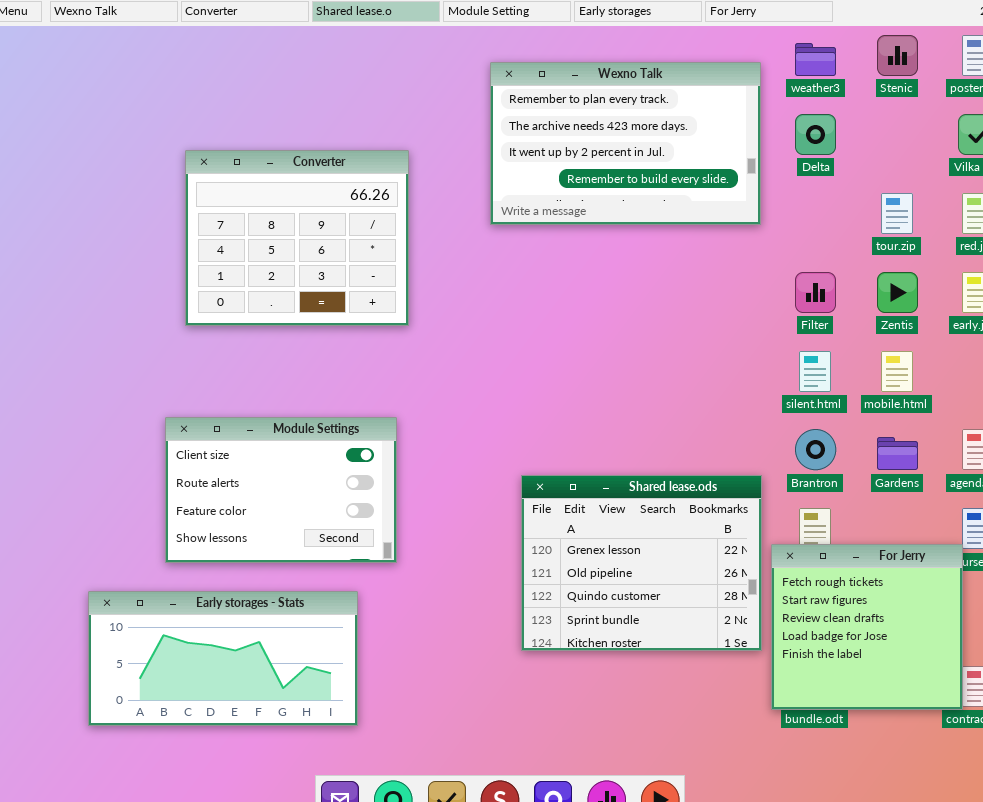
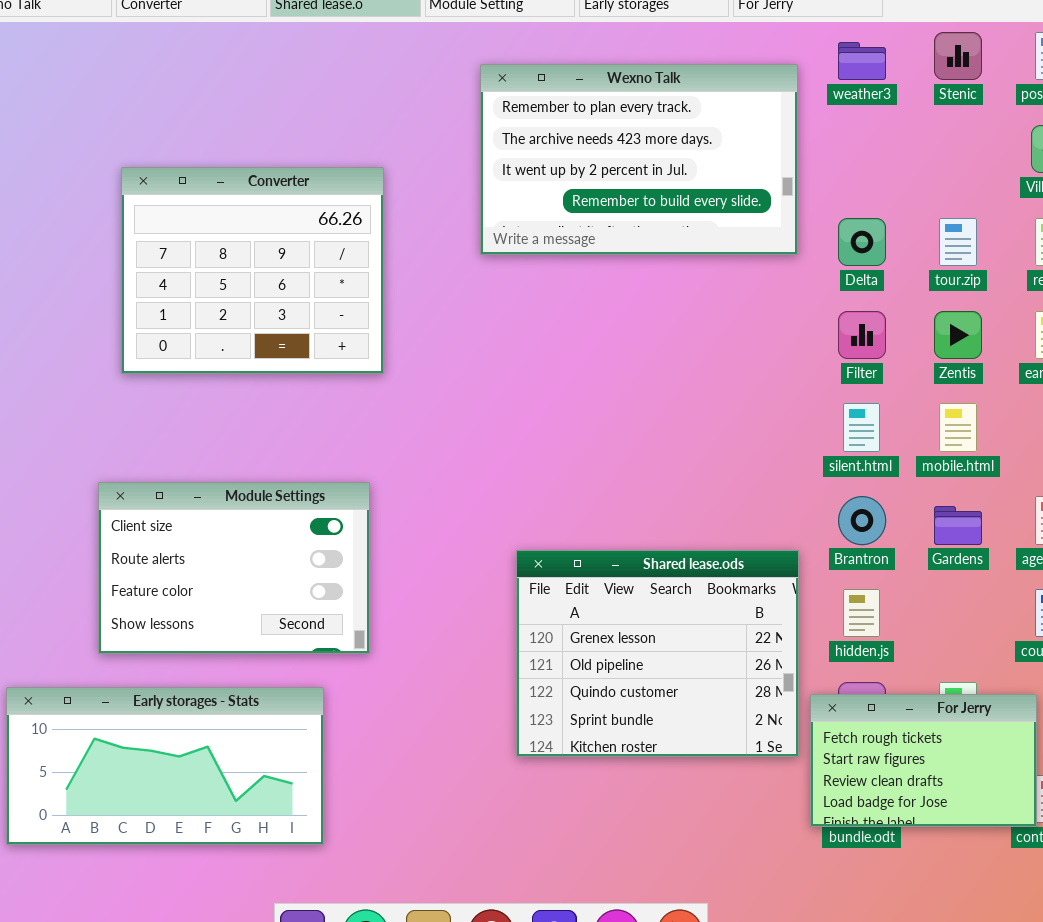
Delta: [795,114,836,155] -> [838,218,886,266], moved
For Jerry: [771,544,963,710] -> [810,694,1037,827], resized

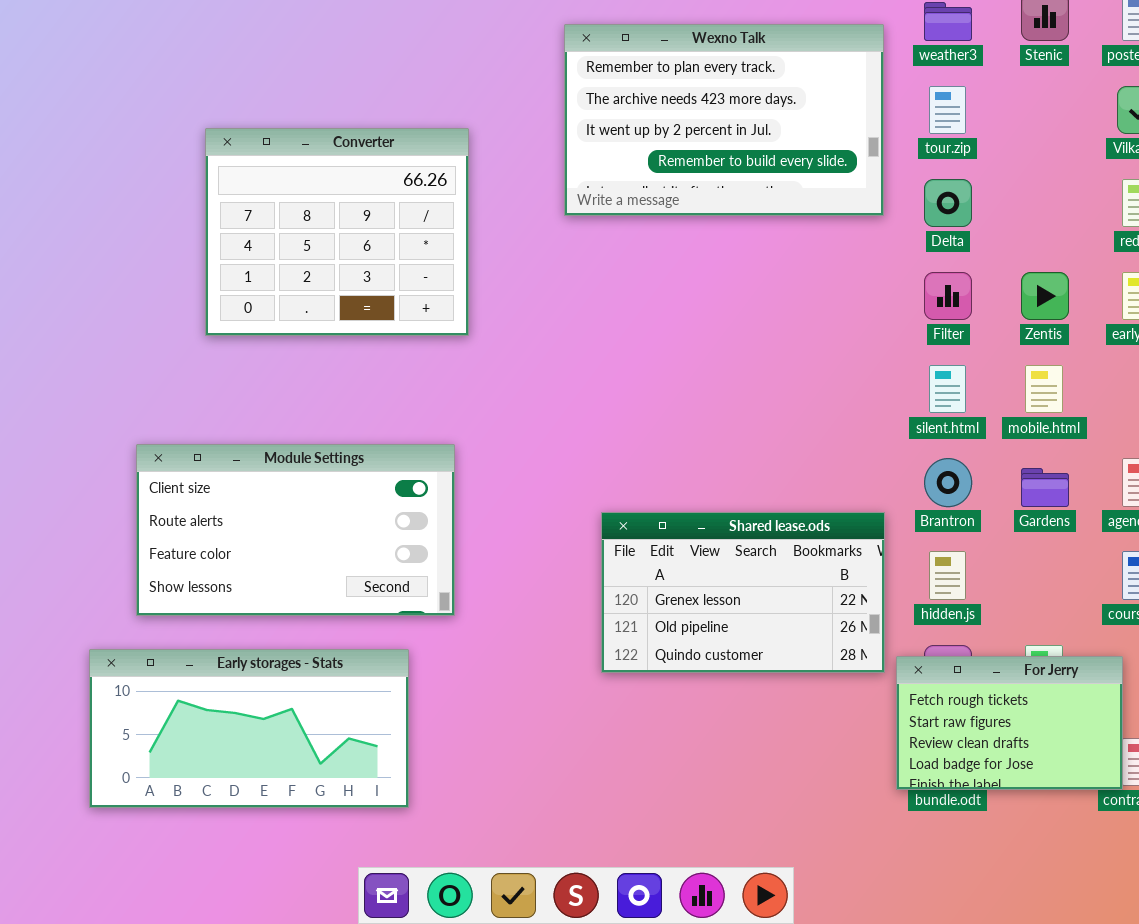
tour.zip: [939,218,977,266] -> [929,86,966,134], moved
Module Settings: [98,482,370,654] -> [136,444,455,616], resized
Shared lease.ods: [516,550,799,757] -> [601,512,885,673], resized

